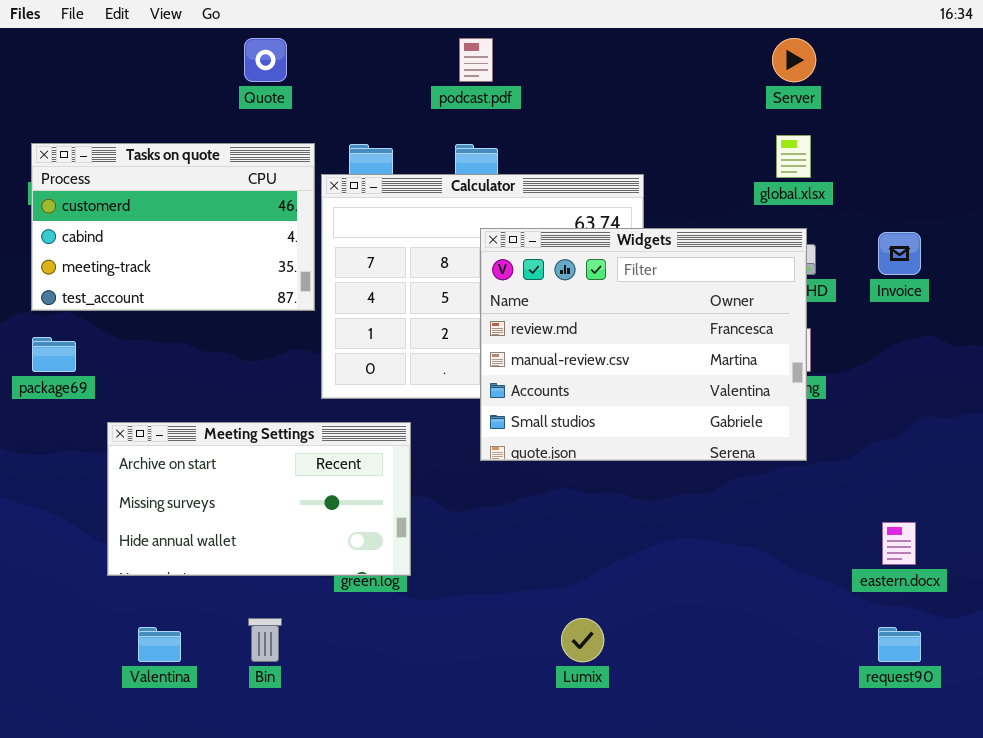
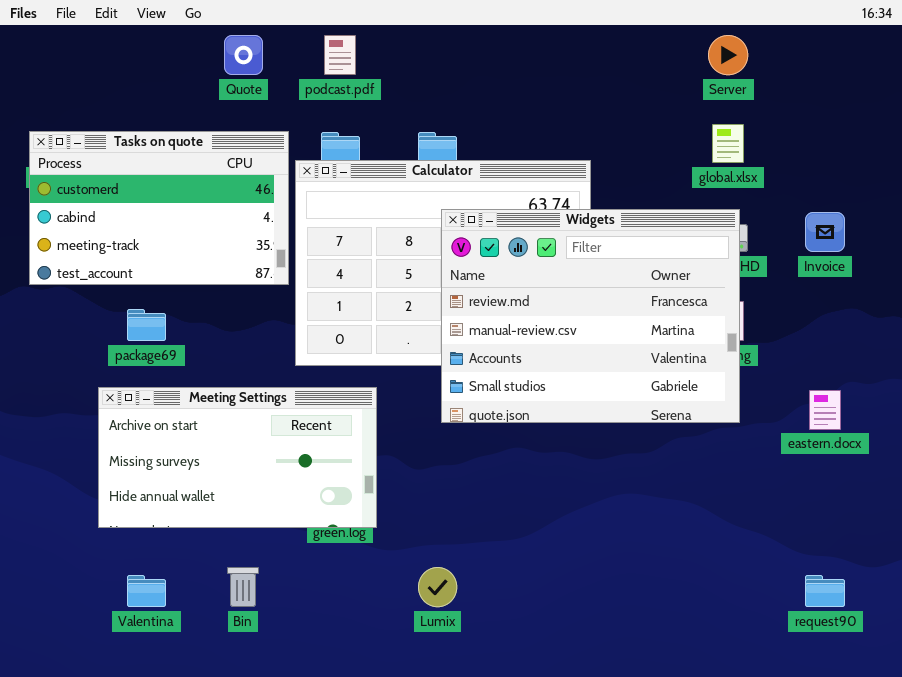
podcast.pdf: [459,38,493,82] -> [324,35,356,75], moved
package69: [32,337,76,372] -> [127,309,166,341], moved
eastern.docx: [882,522,916,565] -> [809,390,841,430], moved
Lumix: [561,618,604,662] -> [418,567,457,607], moved

